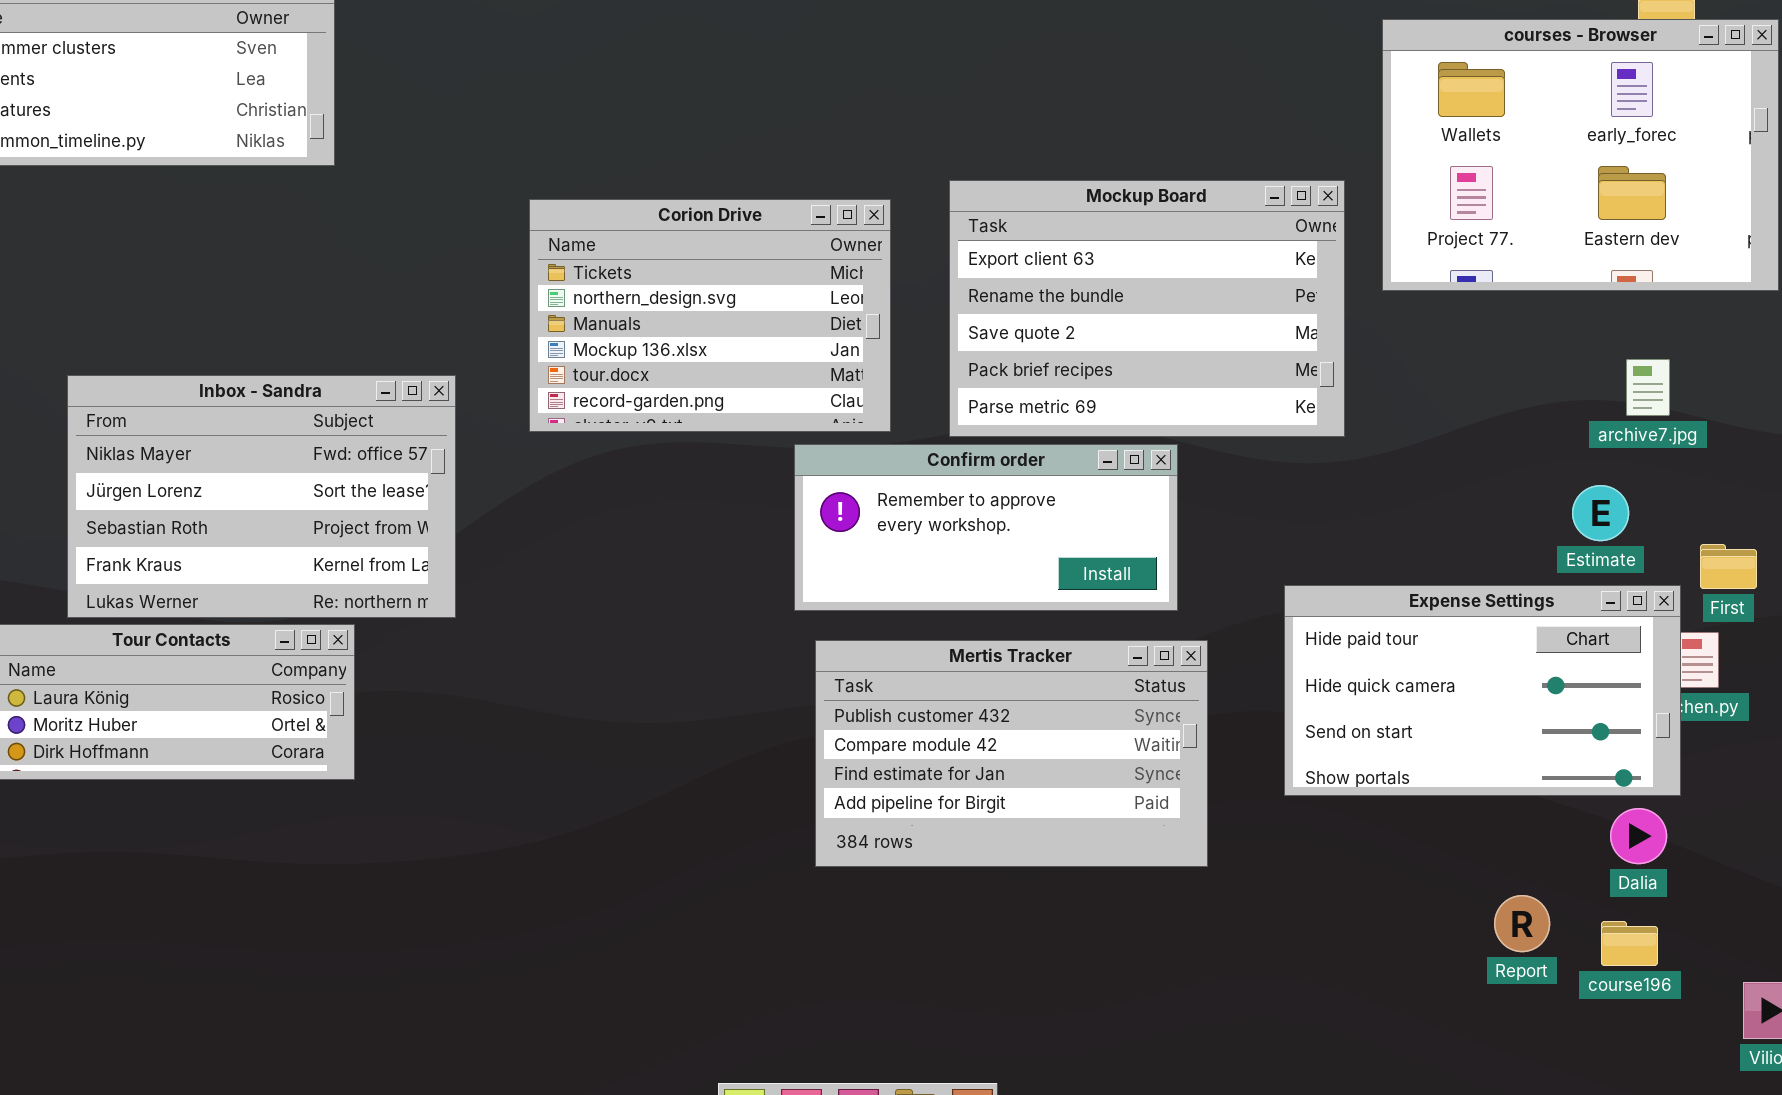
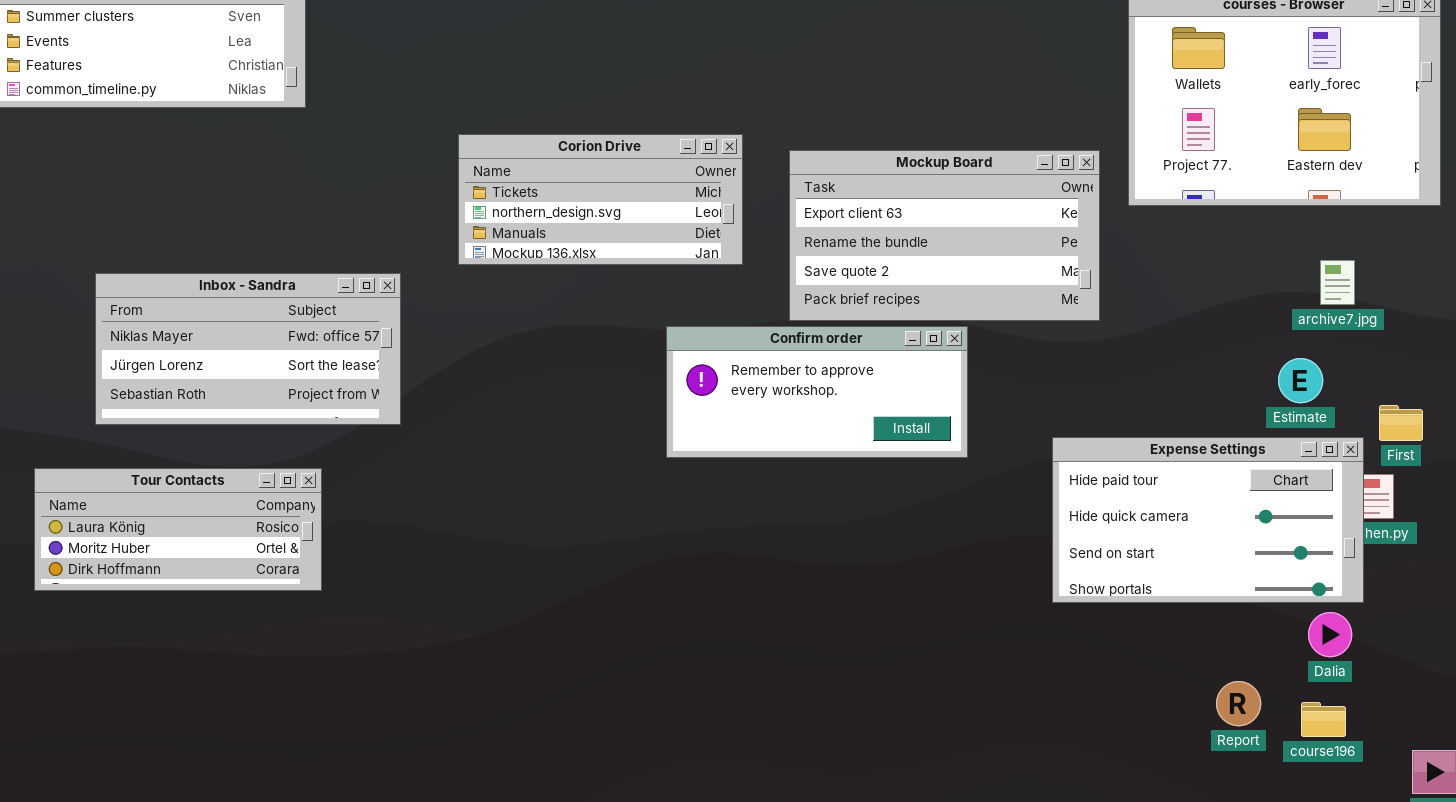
Mockup Board: [949,180,1345,437] -> [789,150,1100,321], resized
Corion Drive: [529,199,891,432] -> [458,134,743,265], resized
Inbox - Sandra: [67,375,456,618] -> [95,273,401,425], resized
Mertis Tracker: [815,640,1208,867] -> none, closed

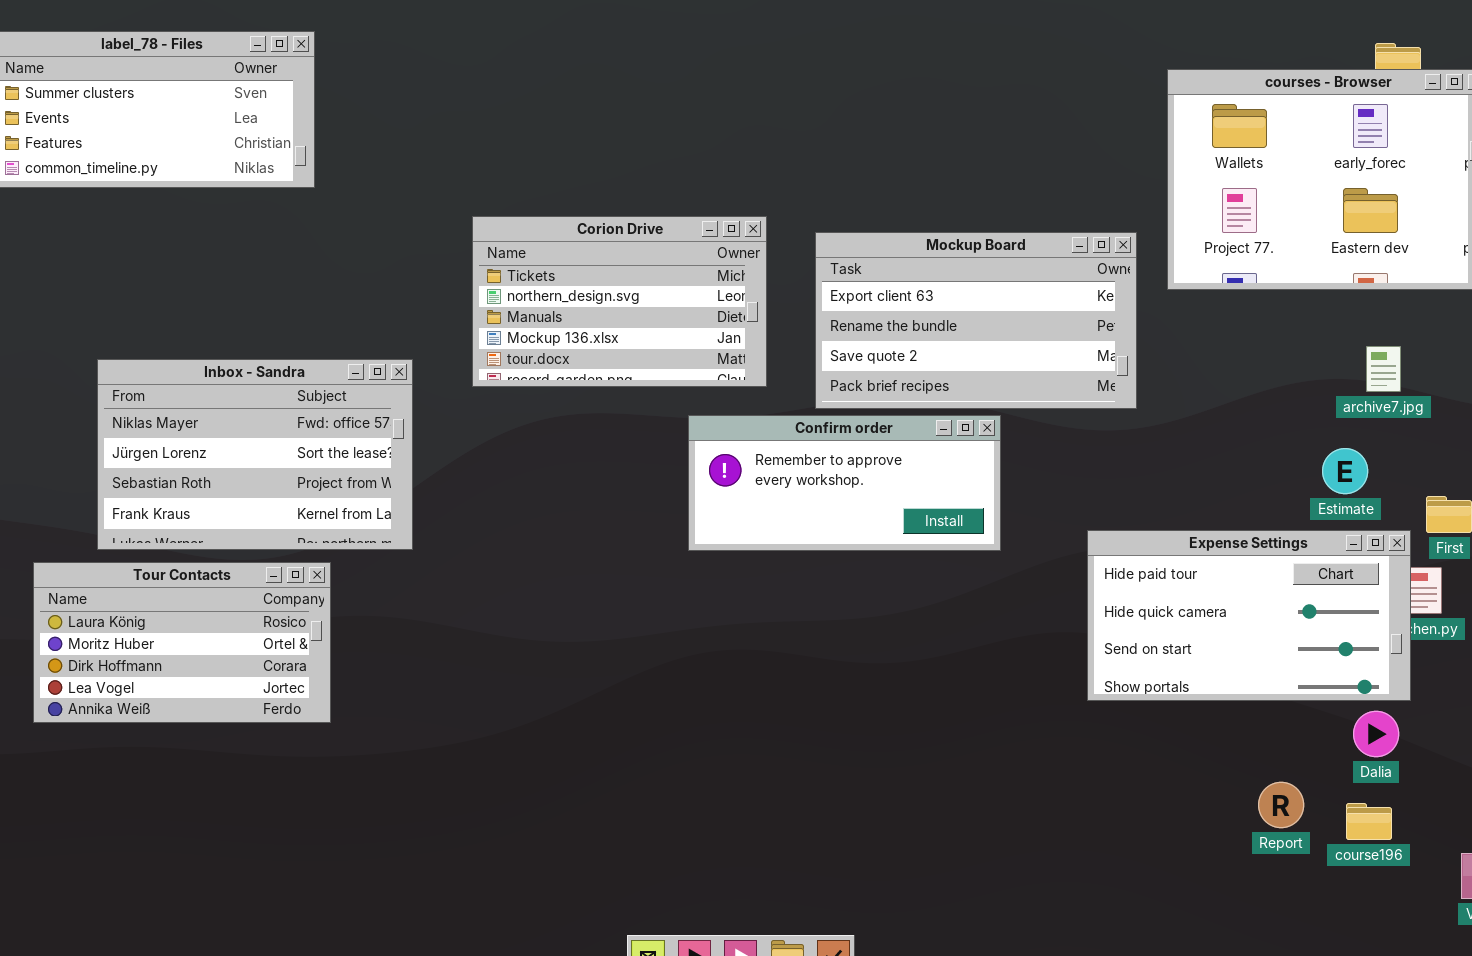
Corion Drive: [458,134,743,265] -> [472,216,767,387], resized
Inbox - Sandra: [95,273,401,425] -> [97,359,413,550], resized
Tour Contacts: [34,468,322,591] -> [33,562,331,723], resized

